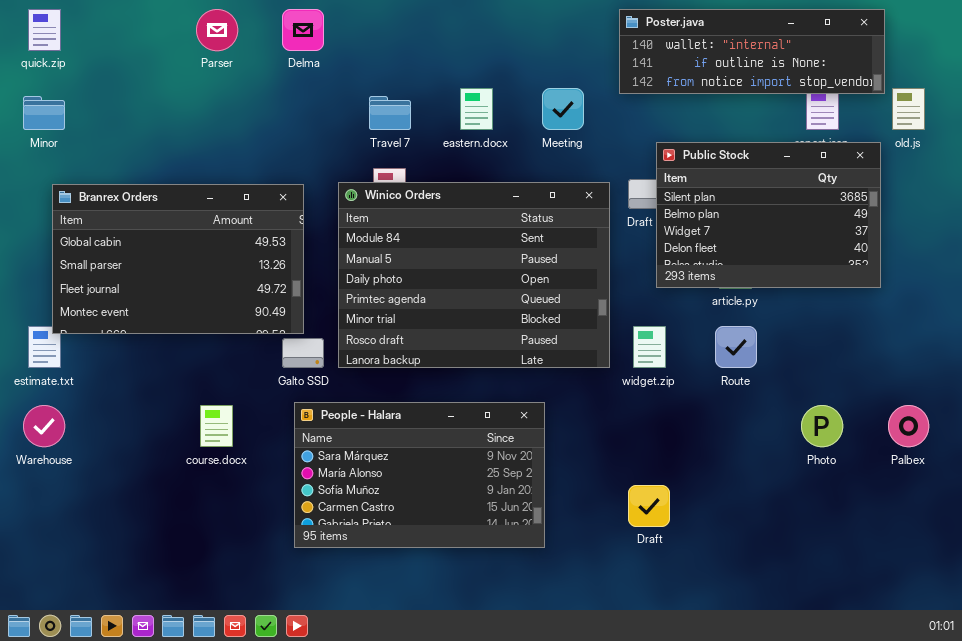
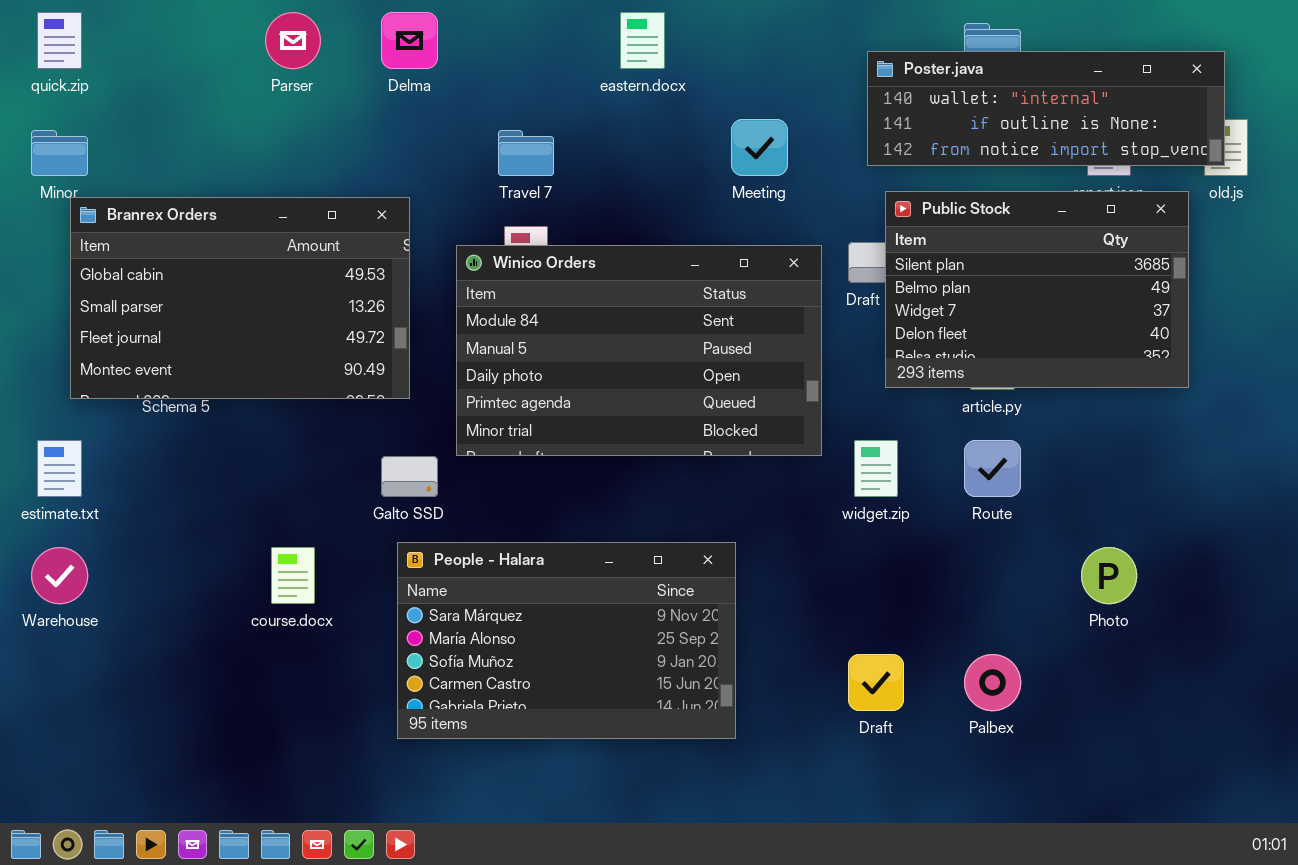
Poster.java: [619,9,885,94] -> [867,51,1225,166], moved
eastern.docx: [460,88,493,130] -> [620,12,665,69], moved
Winico Orders: [338,182,610,368] -> [456,245,822,456], resized
Branrex Orders: [52,184,304,334] -> [70,197,410,399], moved
Palbex: [888,405,929,447] -> [964,654,1021,711], moved

